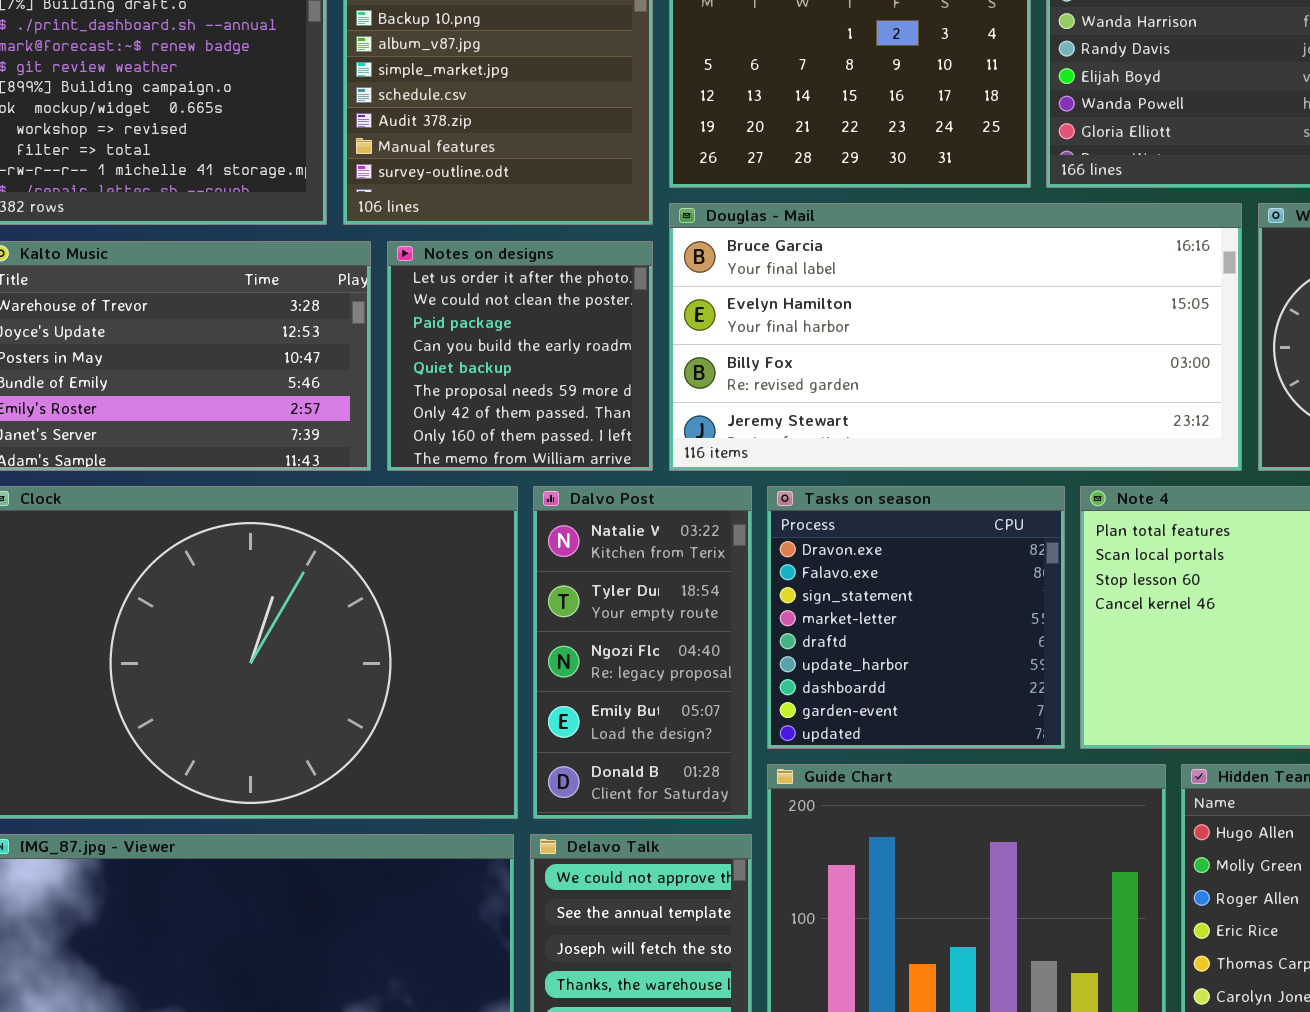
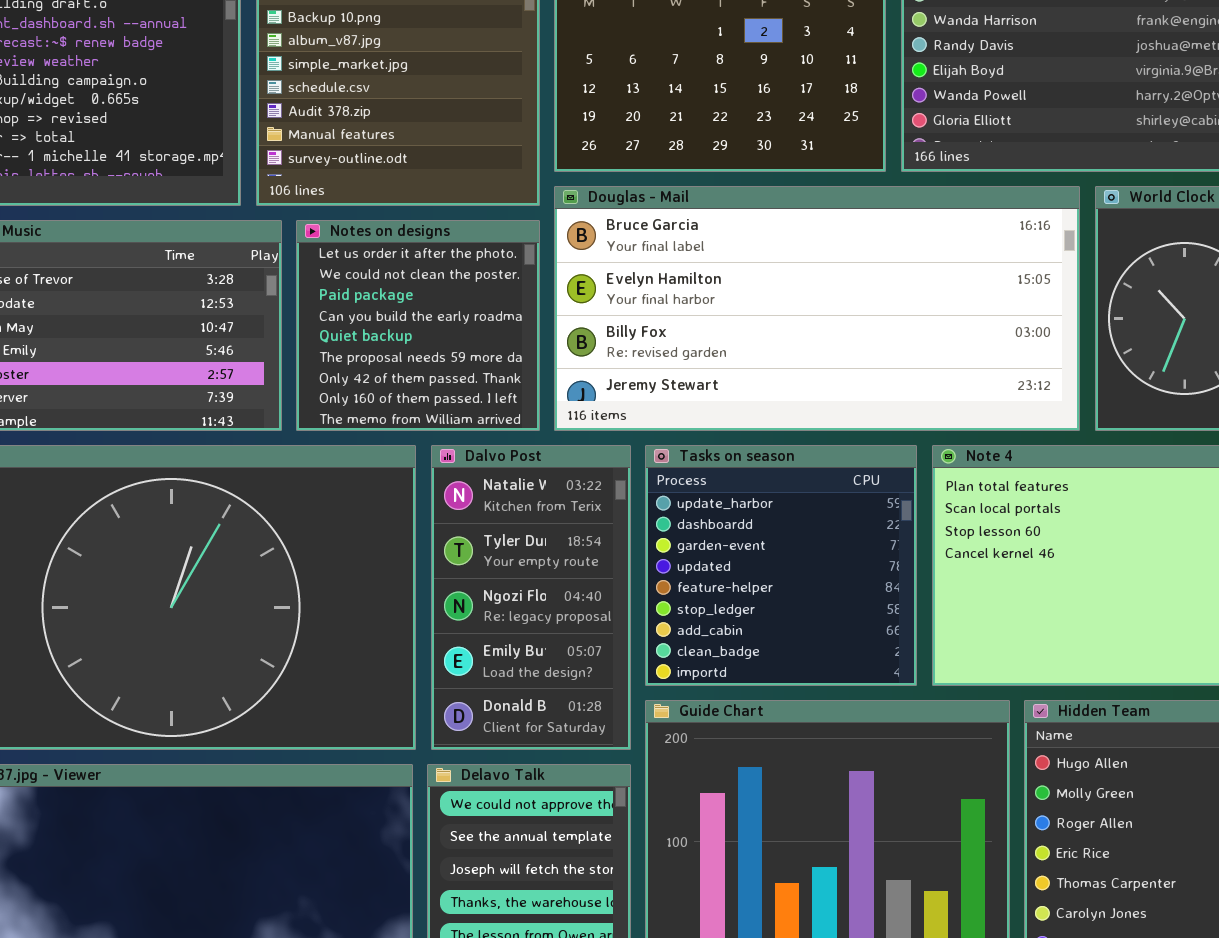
Tasks on season: [767,486,1065,749] -> [645,445,917,686], scrolled down 5 rows

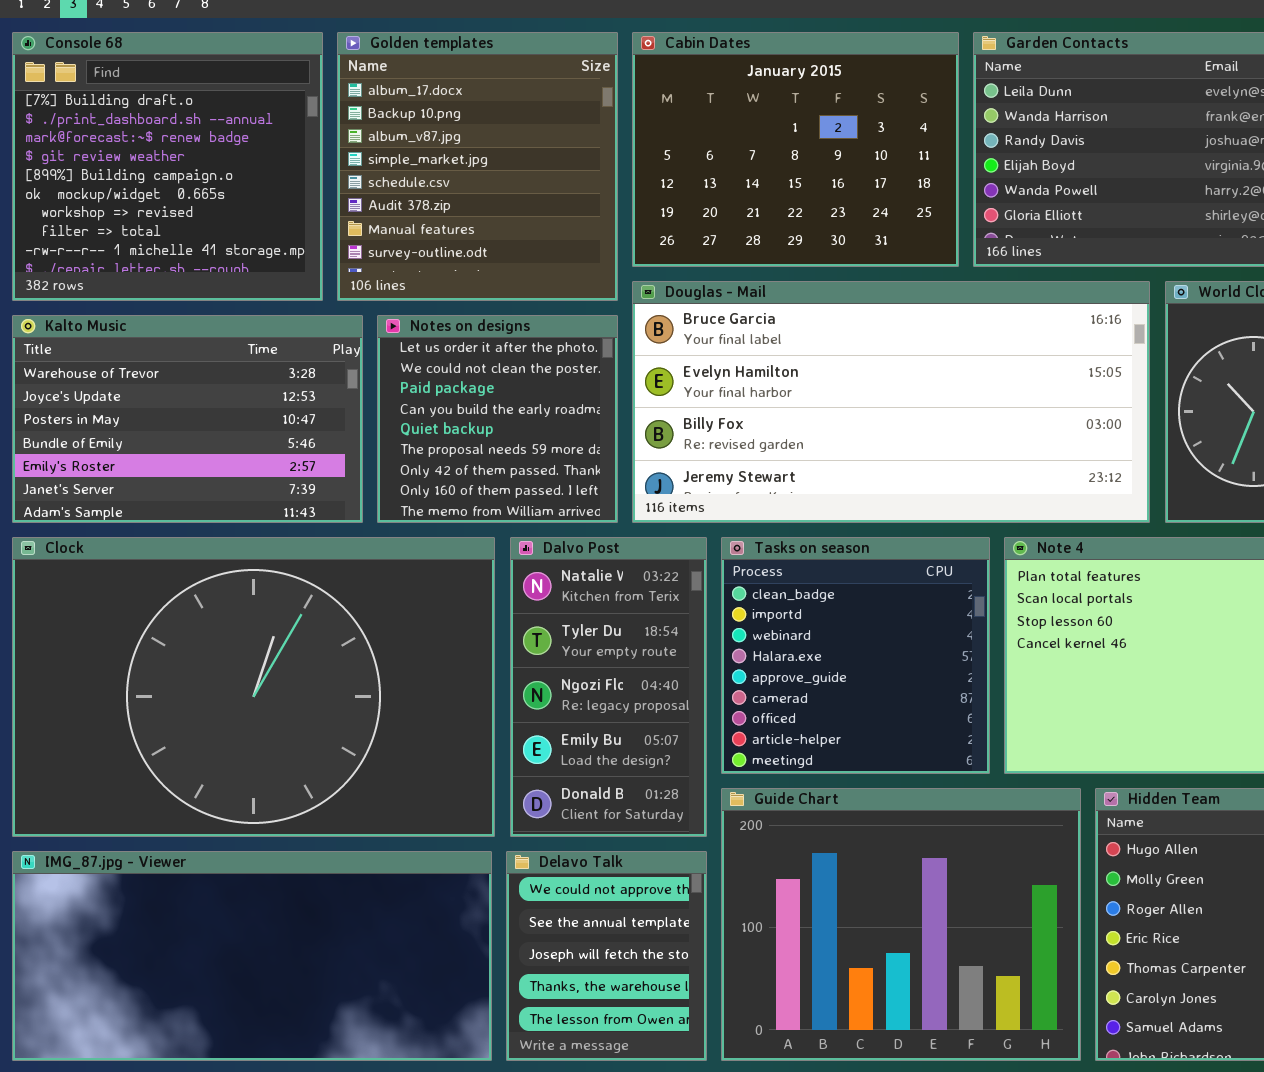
Tasks on season: [645,445,917,686] -> [721,537,990,774], scrolled down 7 rows

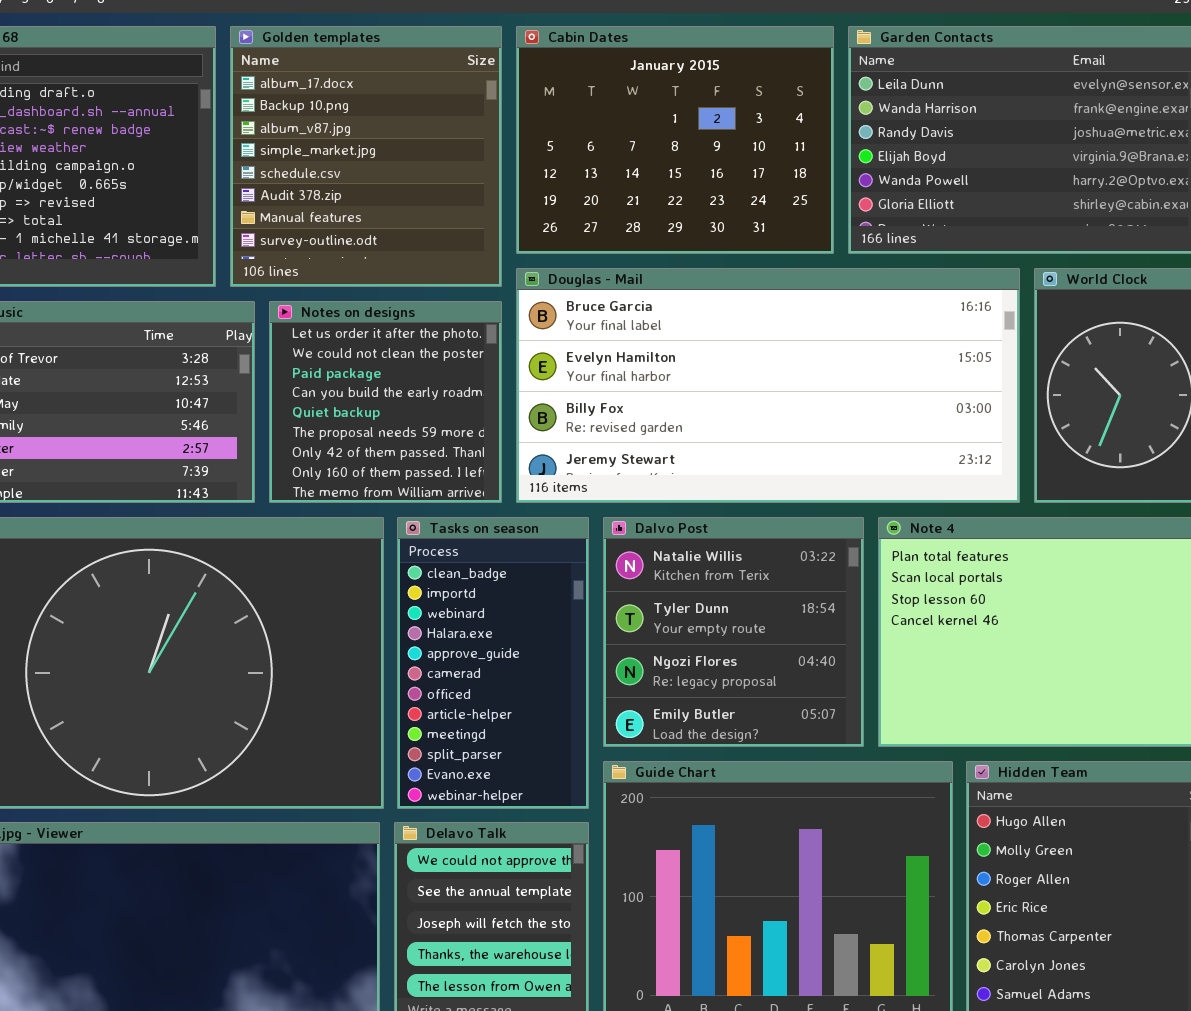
Dalvo Post: [510,537,707,837] -> [603,517,864,747], moved, resized
Tasks on season: [721,537,990,774] -> [397,517,589,809], moved, resized

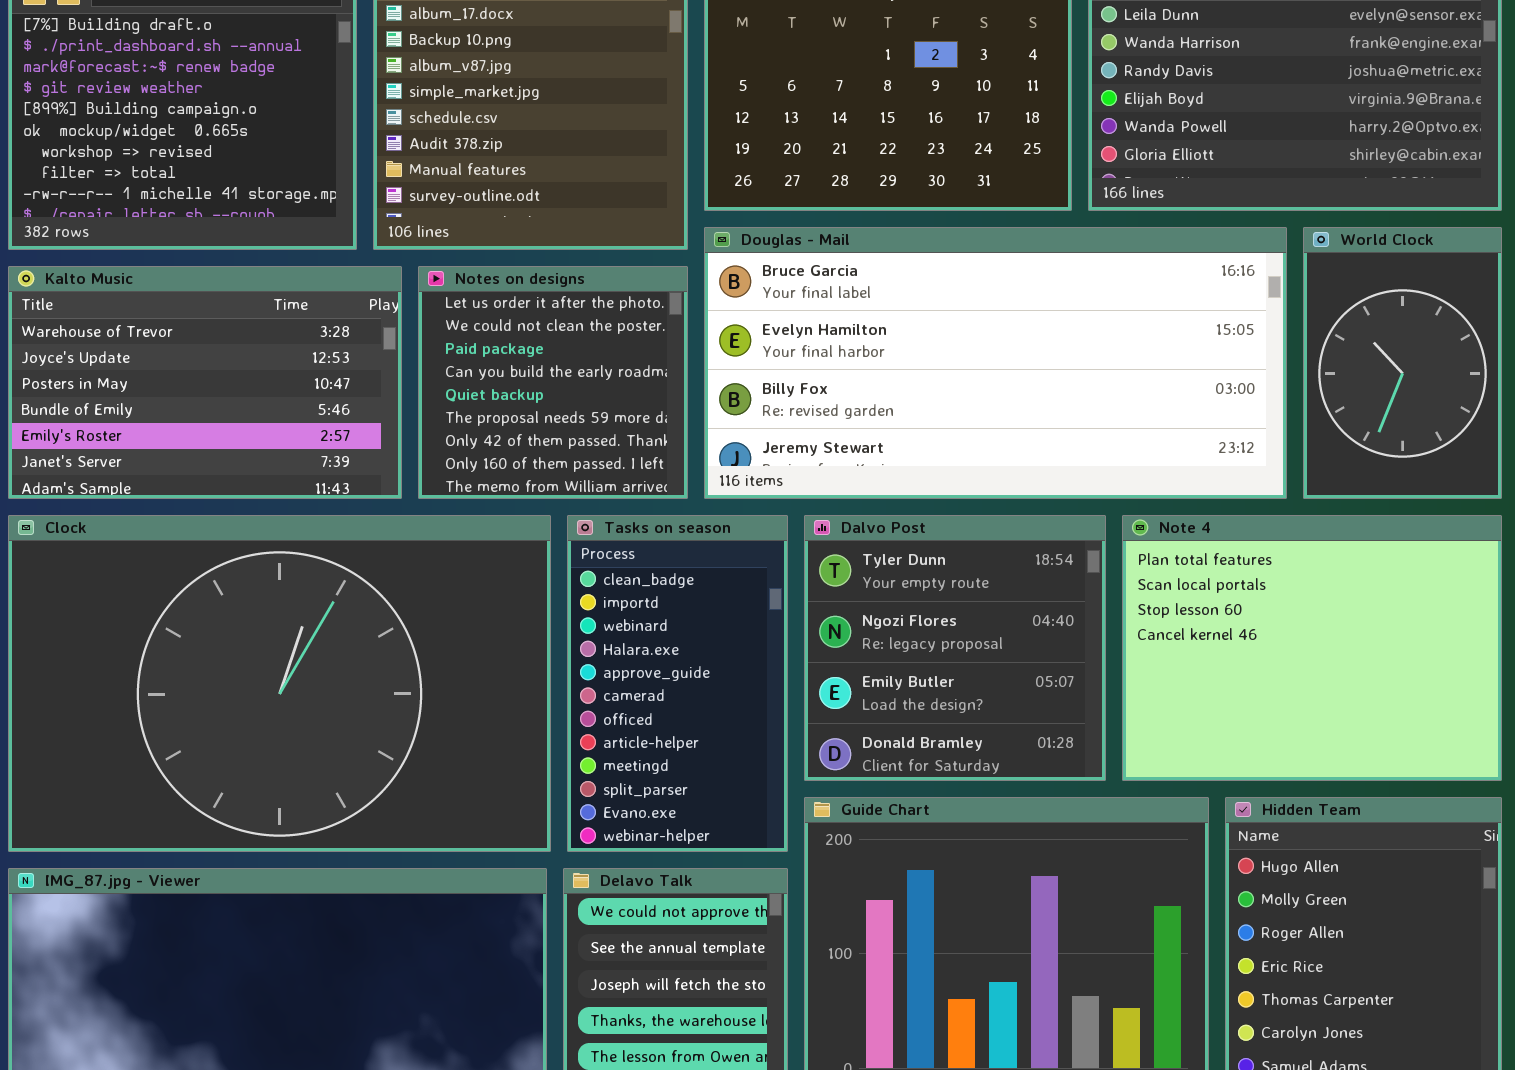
Dalvo Post: [603,517,864,747] -> [804,515,1106,781], scrolled down 1 row

